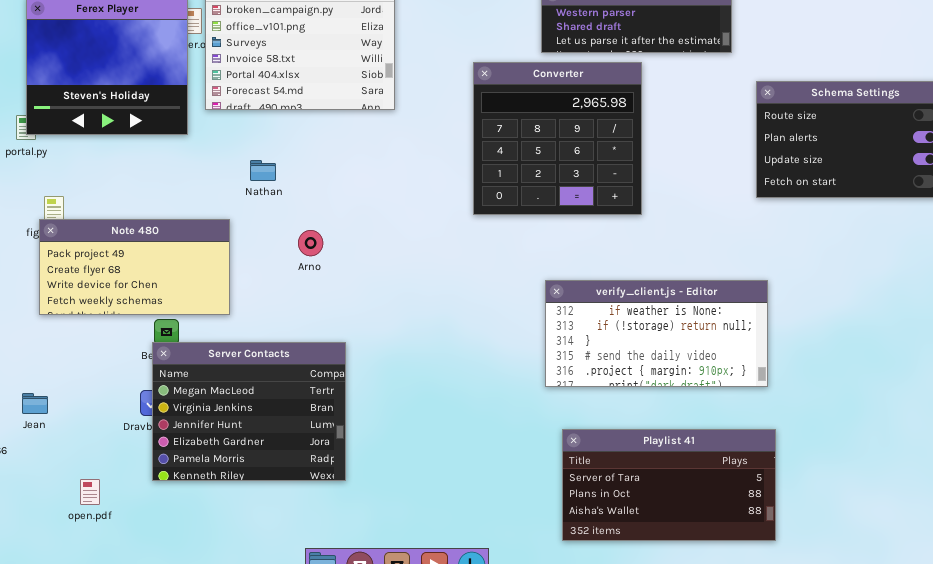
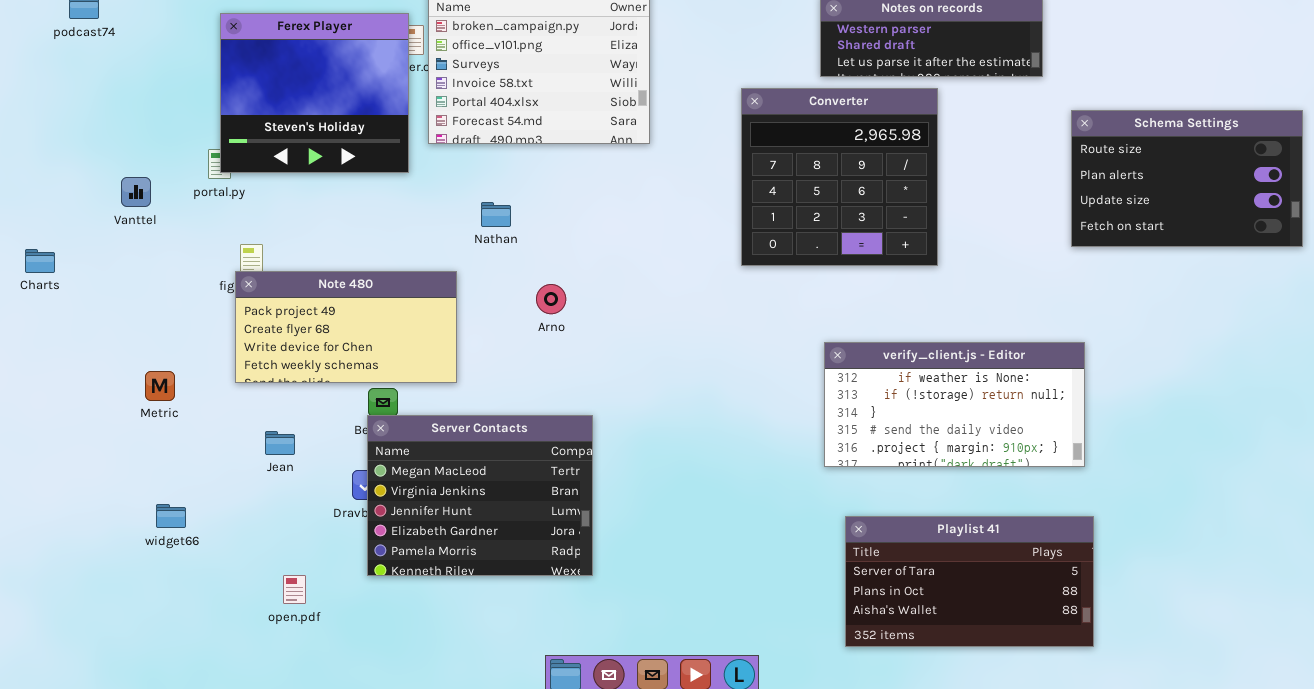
Jean: [22,393,48,414] -> [265,431,295,455], moved

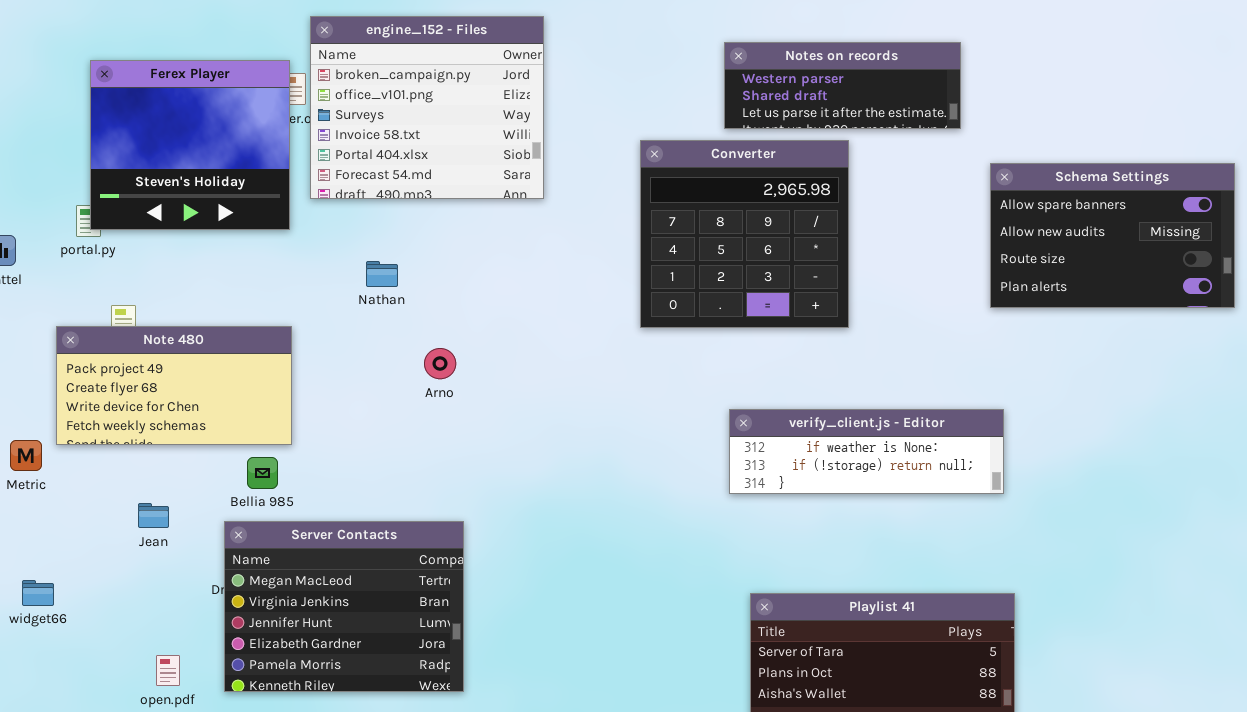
Schema Settings: [1071,110,1303,247] -> [990,163,1235,308], scrolled up 2 rows
Note 480: [235,271,457,383] -> [56,326,292,445], moved
verify_client.js - Editor: [824,342,1085,467] -> [729,409,1004,494], resized
Server Contacts: [367,415,593,576] -> [224,521,464,692], moved

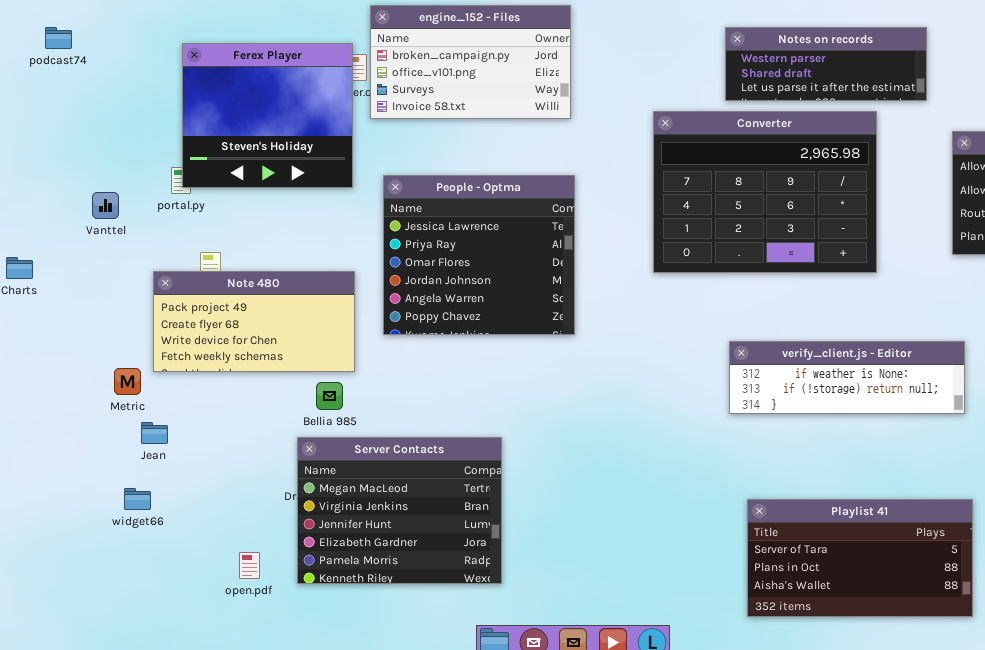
engine_152 - Files: [310,16,544,199] -> [370,5,571,119], resized
Converter: [640,140,849,328] -> [653,111,877,273], resized
People - Optma: none -> [383,175,575,335], opened
Jean: [138,503,169,528] -> [141,422,168,444], moved

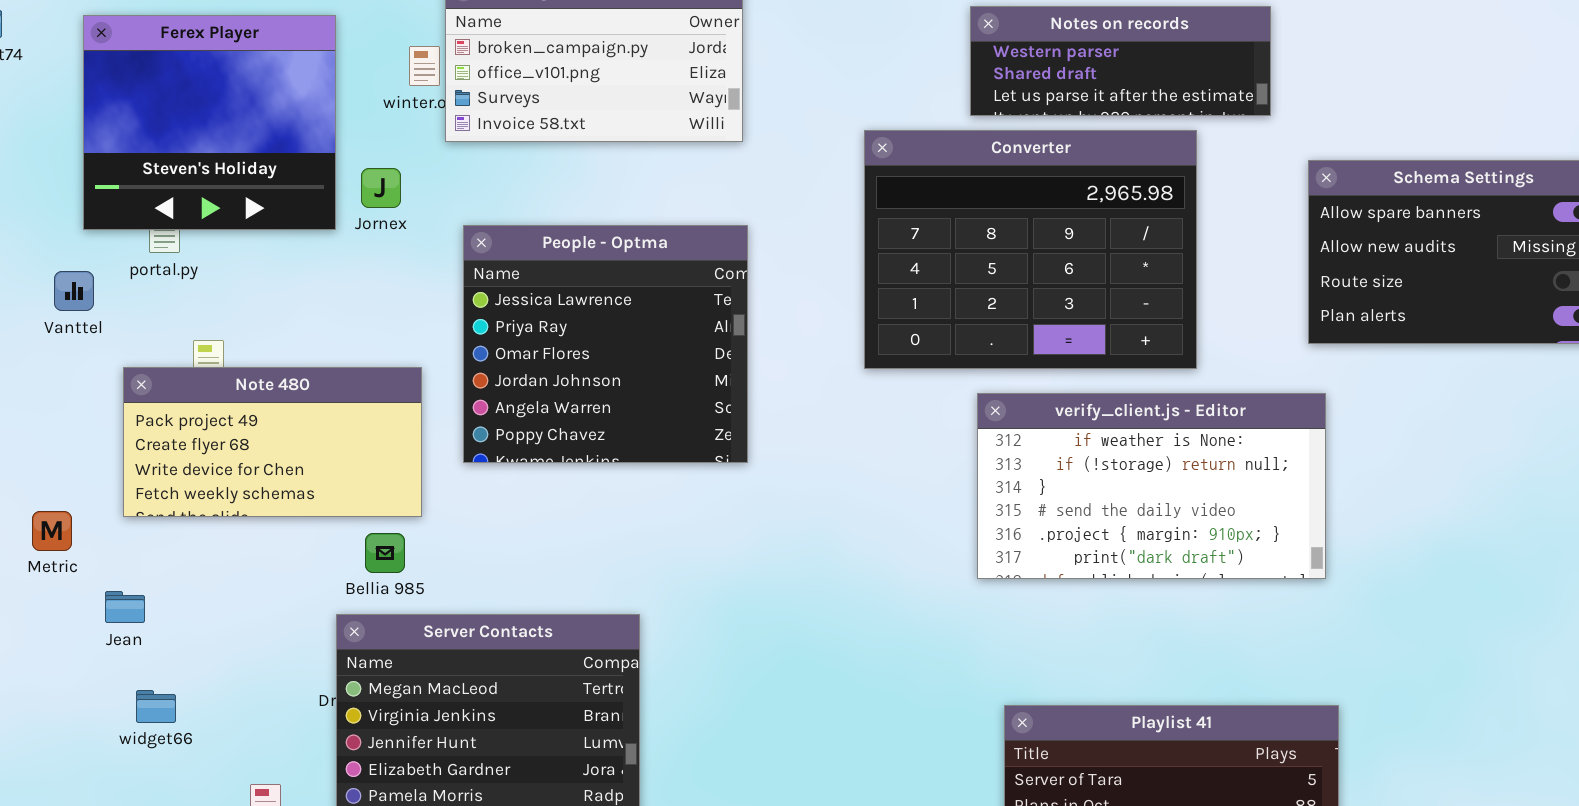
Ferex Player: [182,43,353,188] -> [83,15,336,230], moved
Vanttel: [92,192,119,219] -> [54,271,94,311], moved
verify_client.js - Editor: [729,341,965,414] -> [977,393,1326,579], resized
Metric: [114,368,141,395] -> [32,511,72,551], moved
widget66: [124,488,151,510] -> [136,690,176,723], moved

